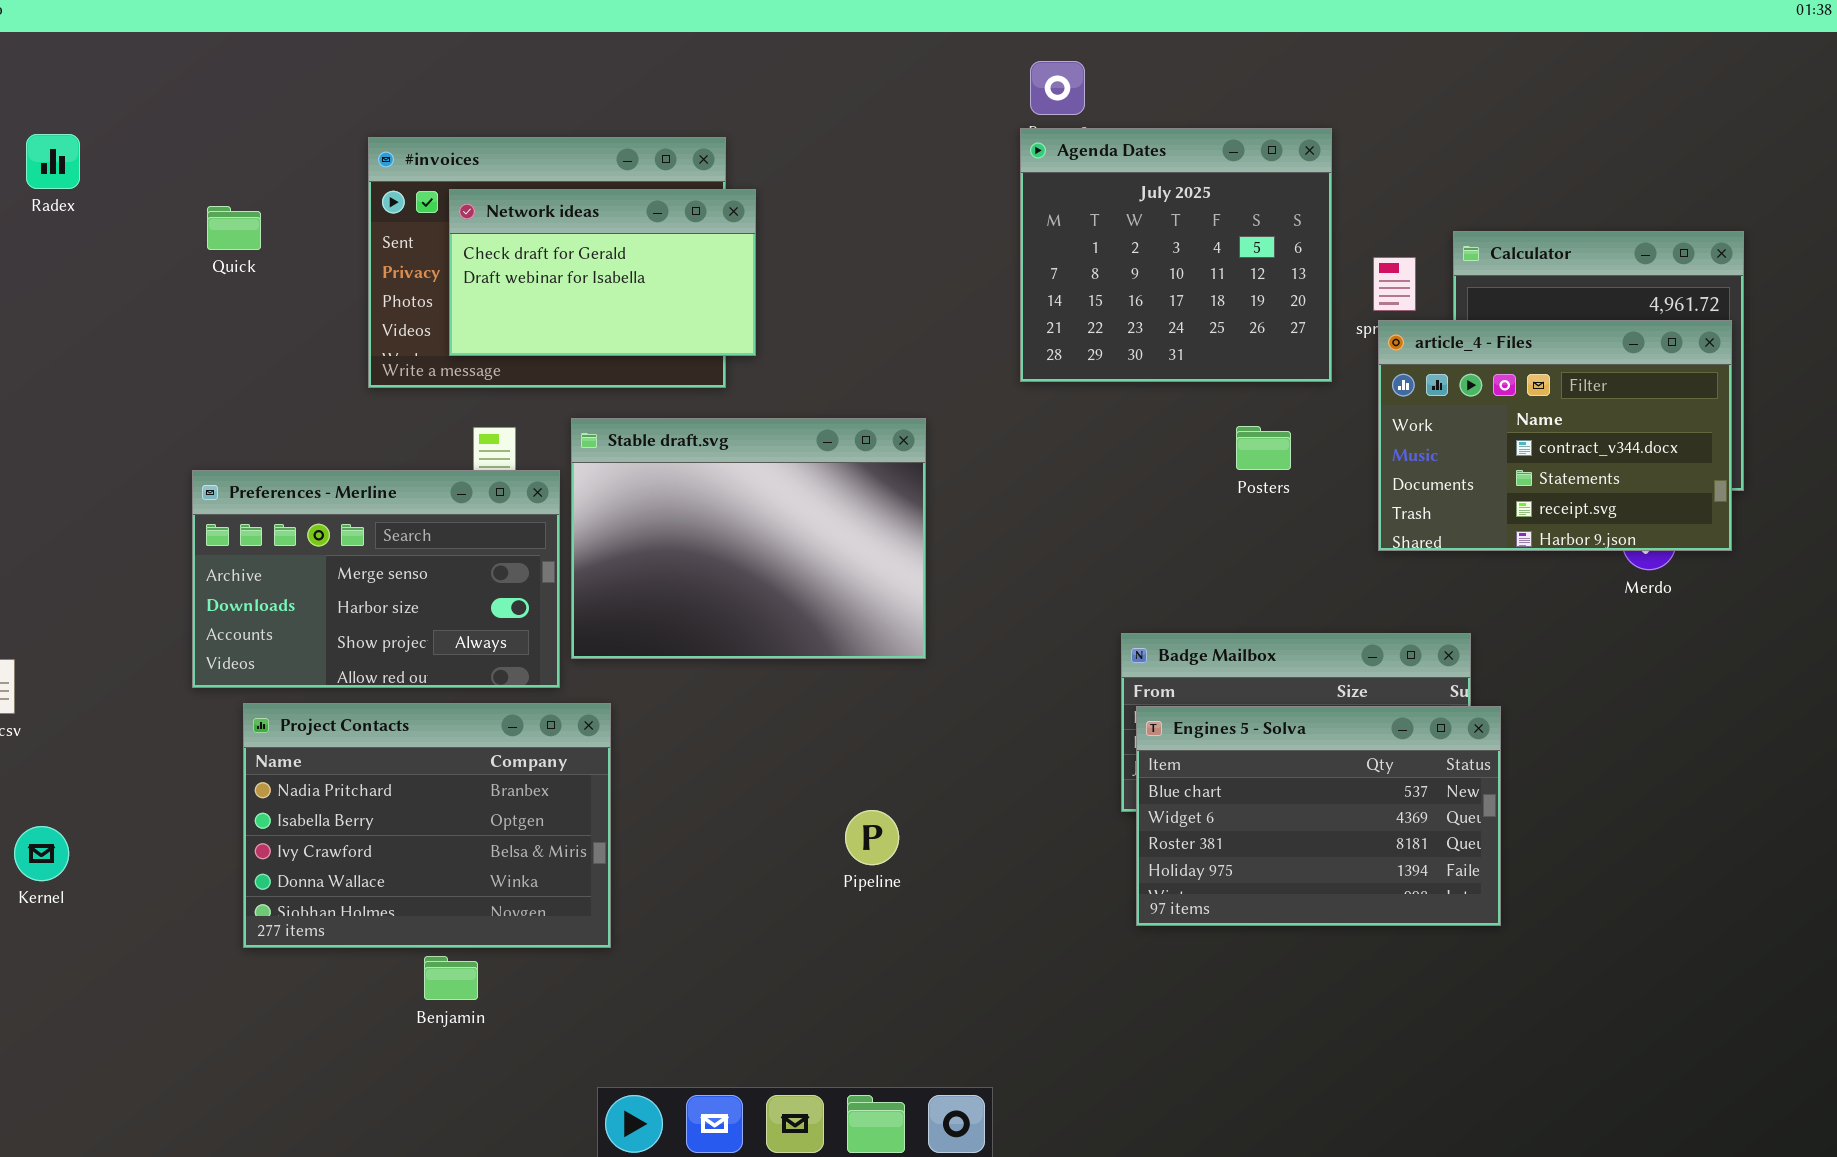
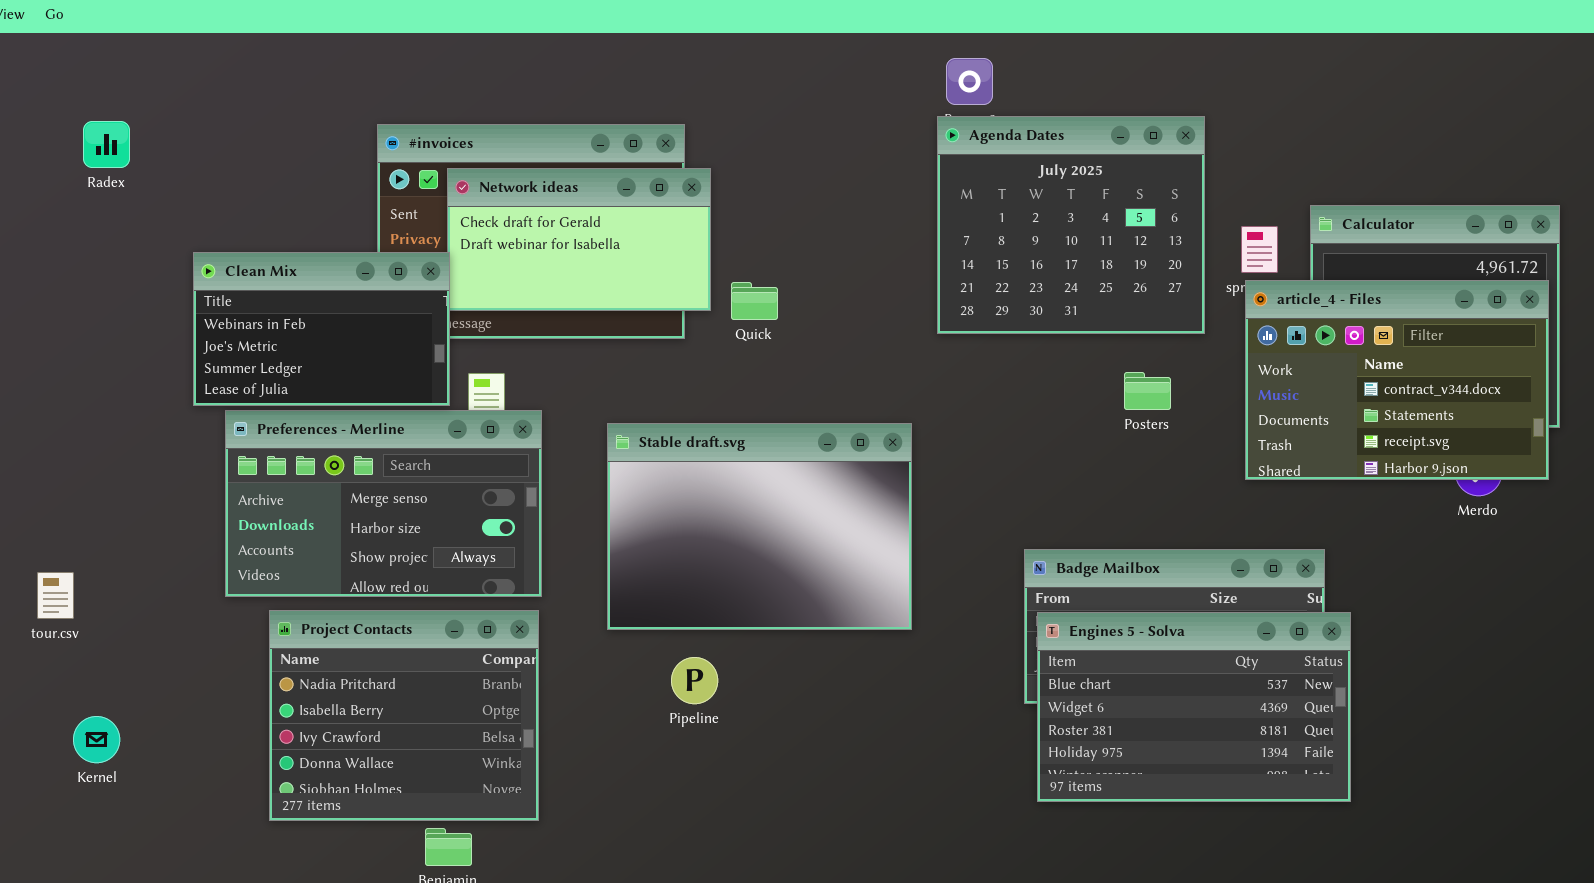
Quick: [207,206,261,250] -> [731,282,778,320], moved
Clean Mix: none -> [193,252,450,406], opened
Stable draft.svg: [571,418,926,659] -> [607,423,912,630], moved
Project Contacts: [243,703,611,948] -> [269,610,539,821], resized
Pipeline: [845,810,899,865] -> [671,657,718,704], moved

